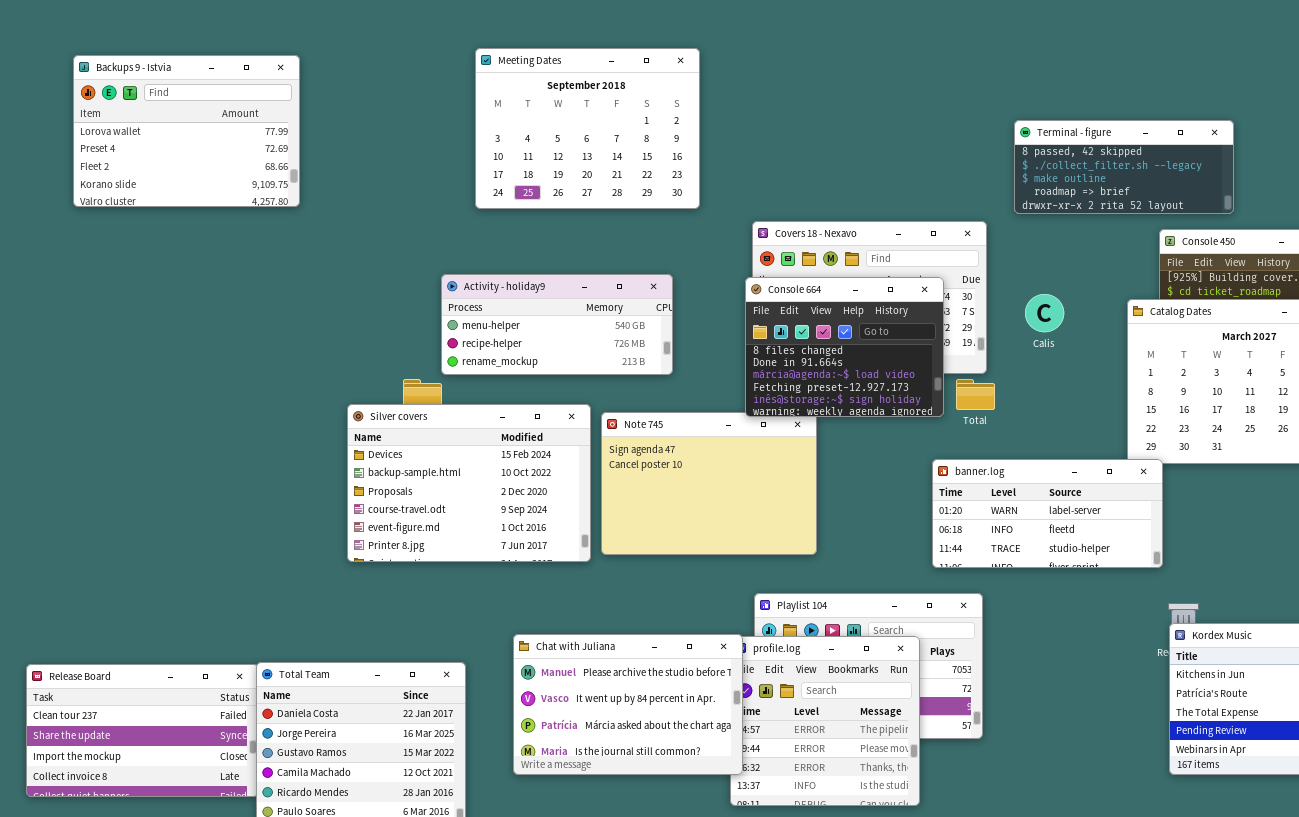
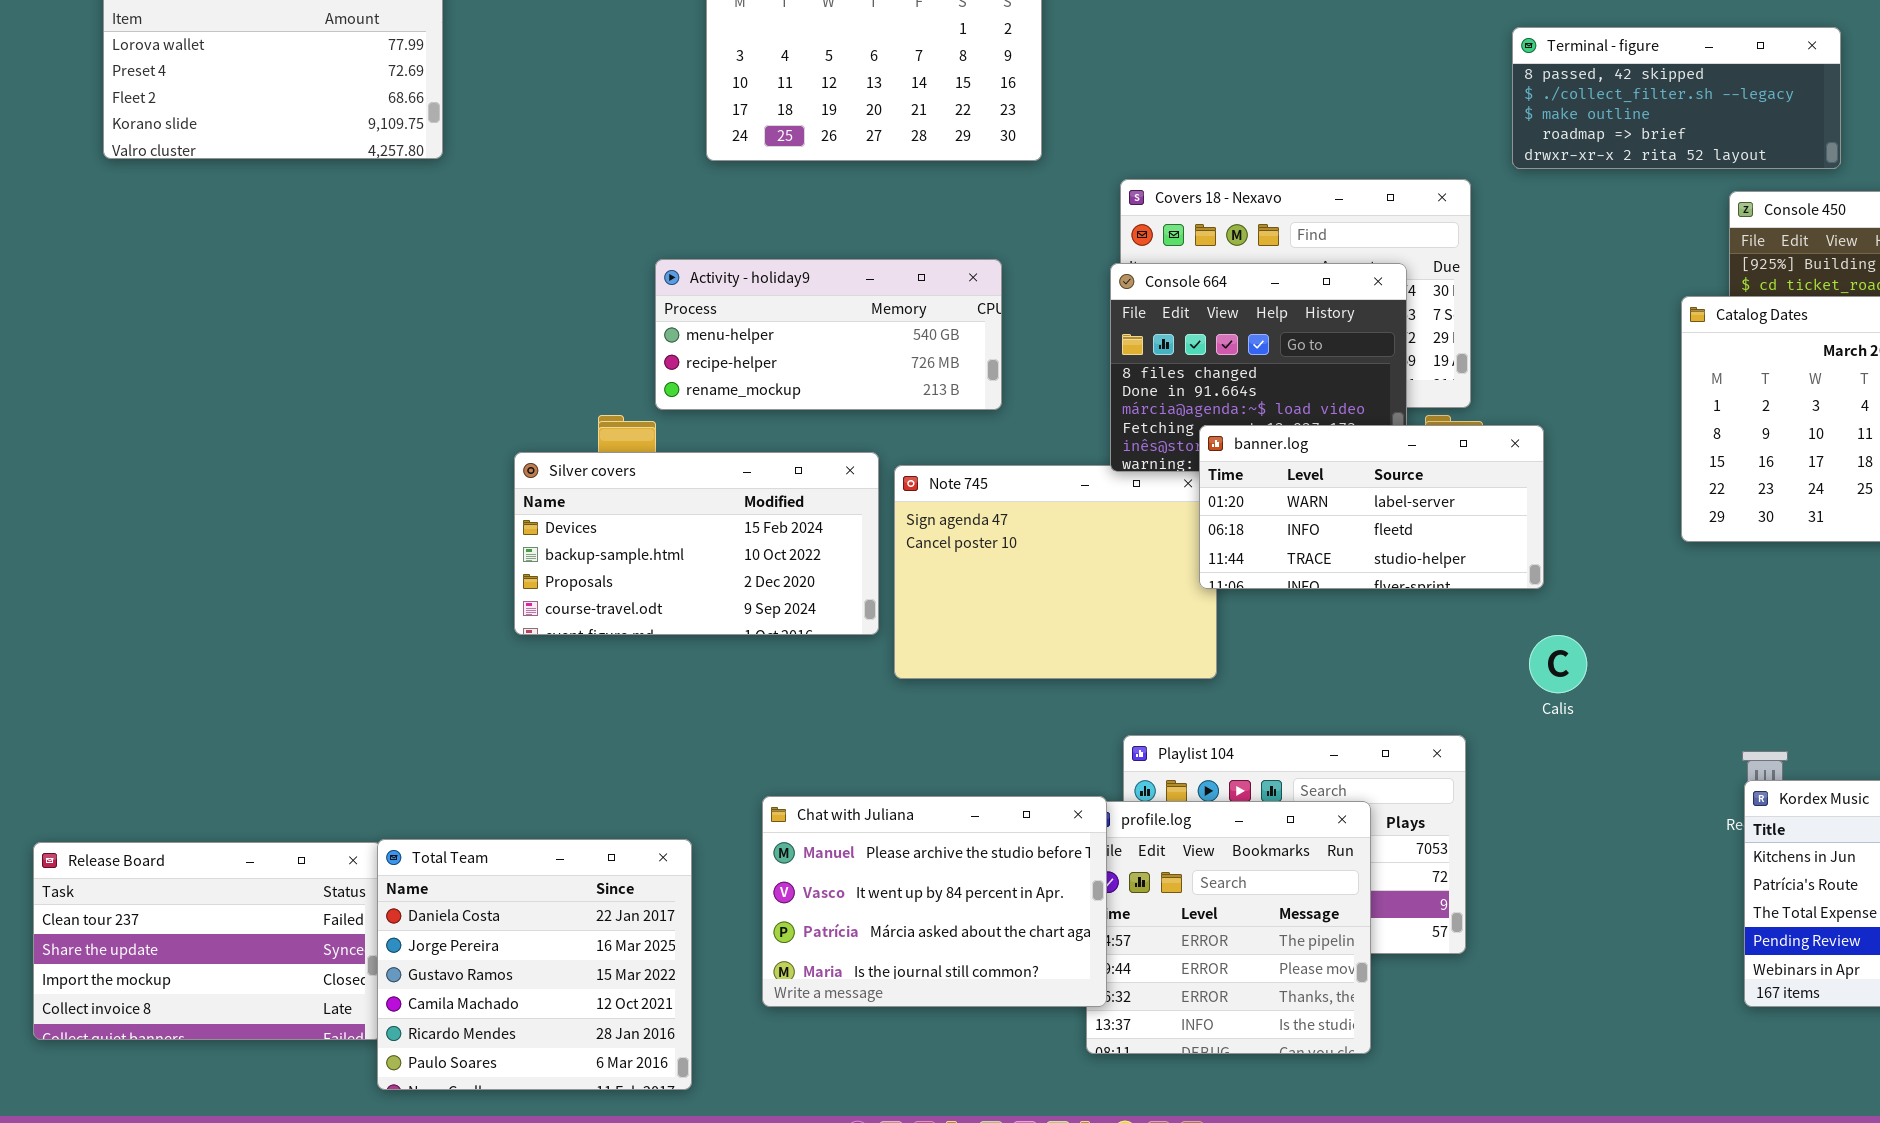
Calis: [1025,294,1064,332] -> [1529,635,1587,693], moved
Silver covers: [347,404,591,562] -> [514,452,879,635], resized
banner.log: [932,459,1163,568] -> [1199,425,1544,589], moved

